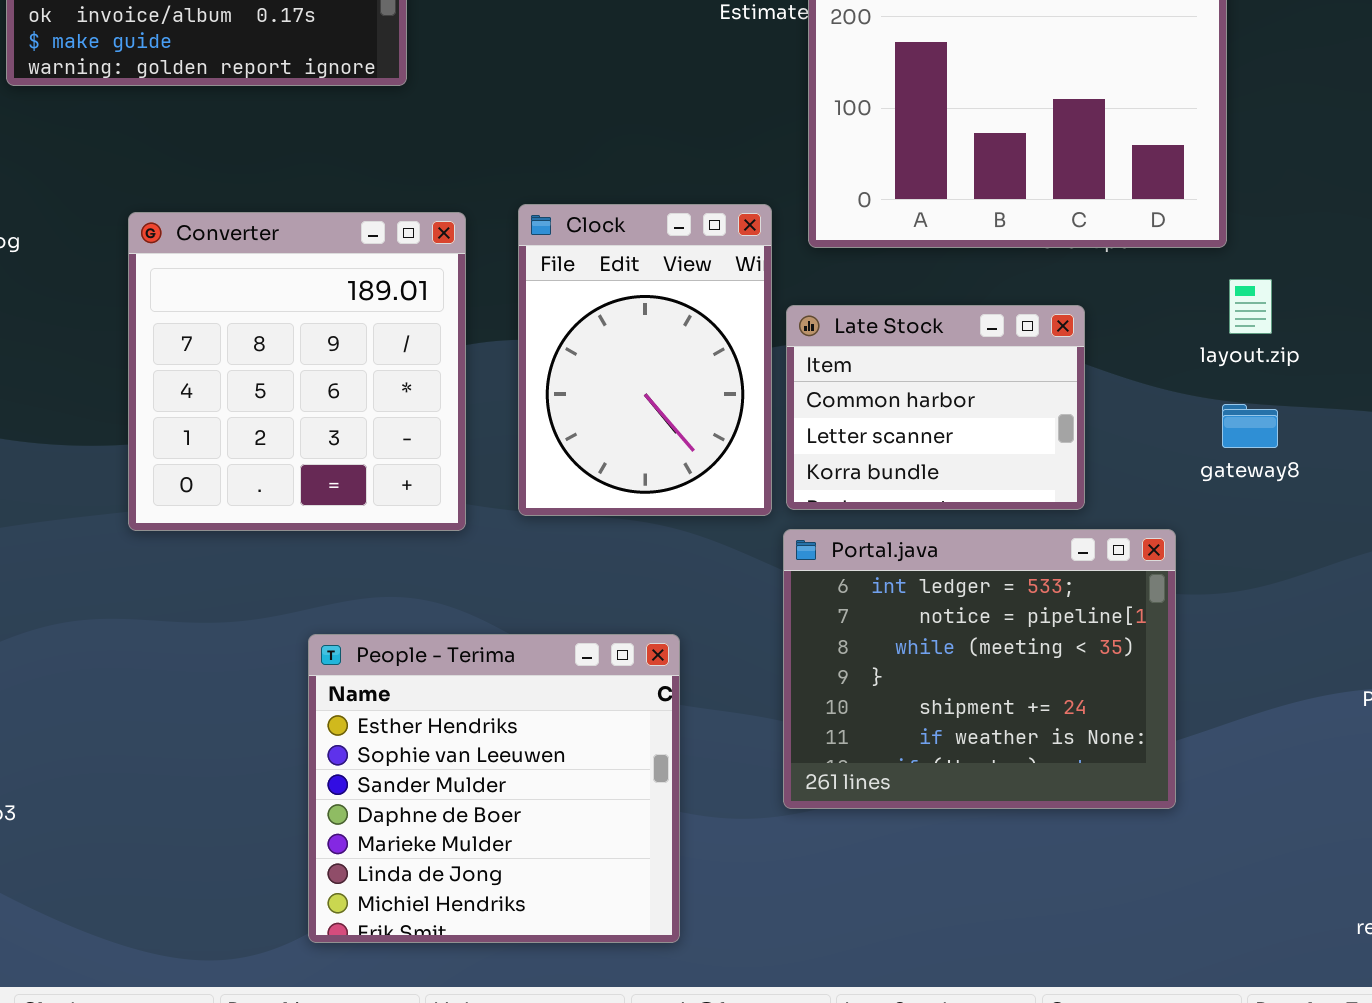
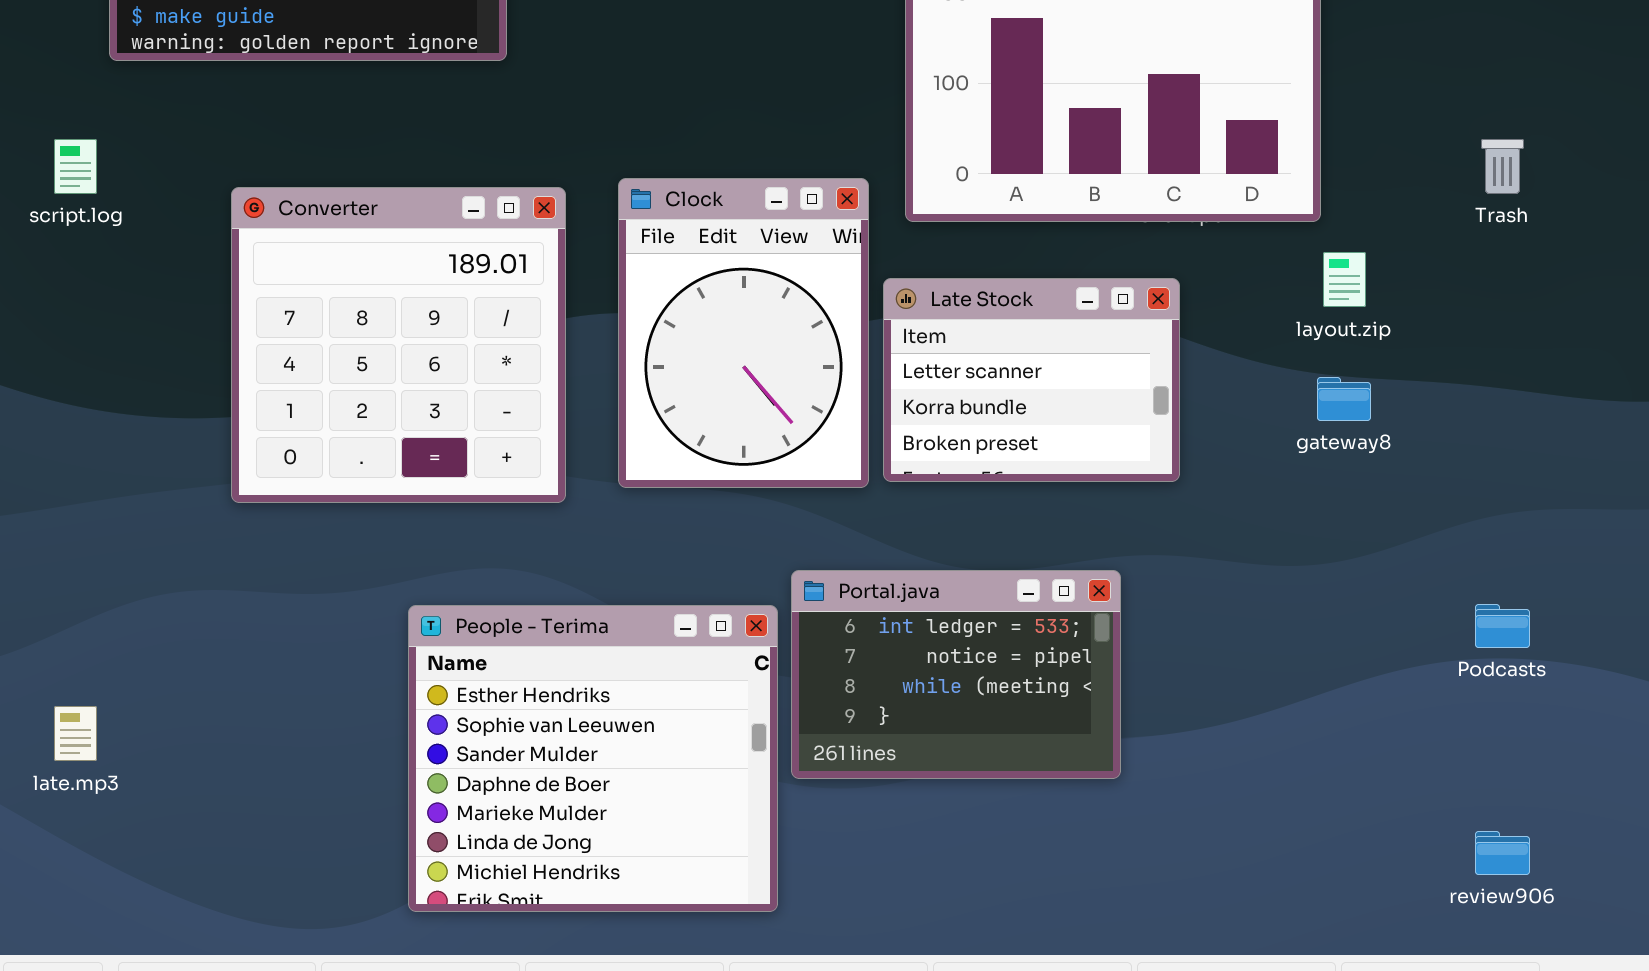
Late Stock: [786,305,1085,510] -> [883,278,1180,482], scrolled down 1 row
Portal.java: [783,529,1176,809] -> [791,570,1121,779], moved, resized

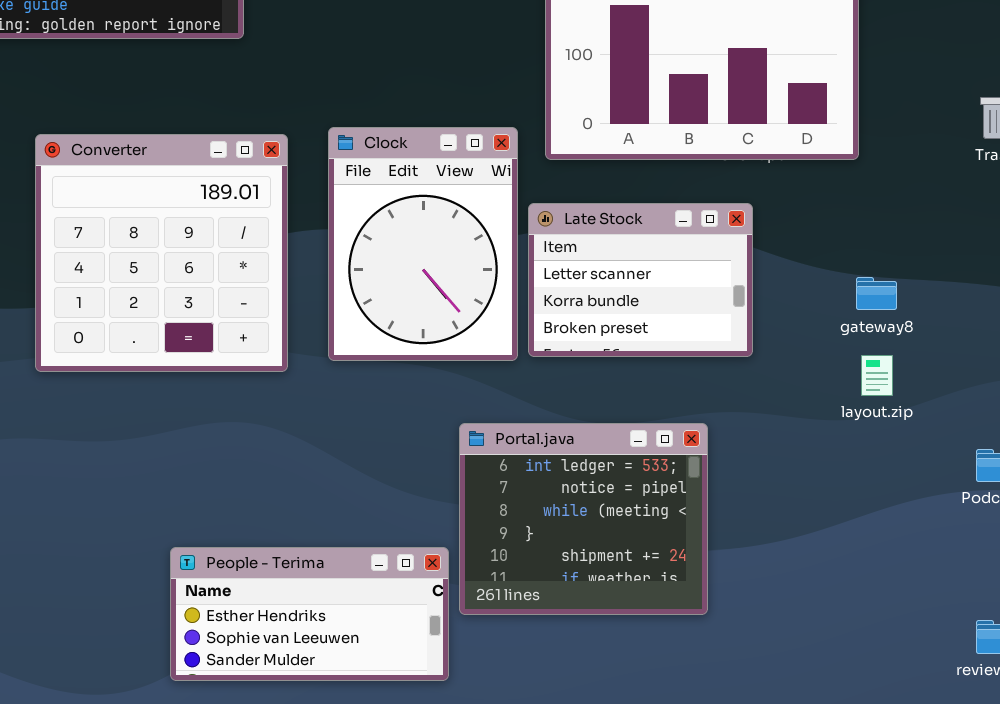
layout.zip: [1323,252,1366,307] -> [861,355,893,396], moved
Portal.java: [791,570,1121,779] -> [459,423,708,615], resized
People - Terima: [408,605,778,912] -> [170,547,449,681], resized

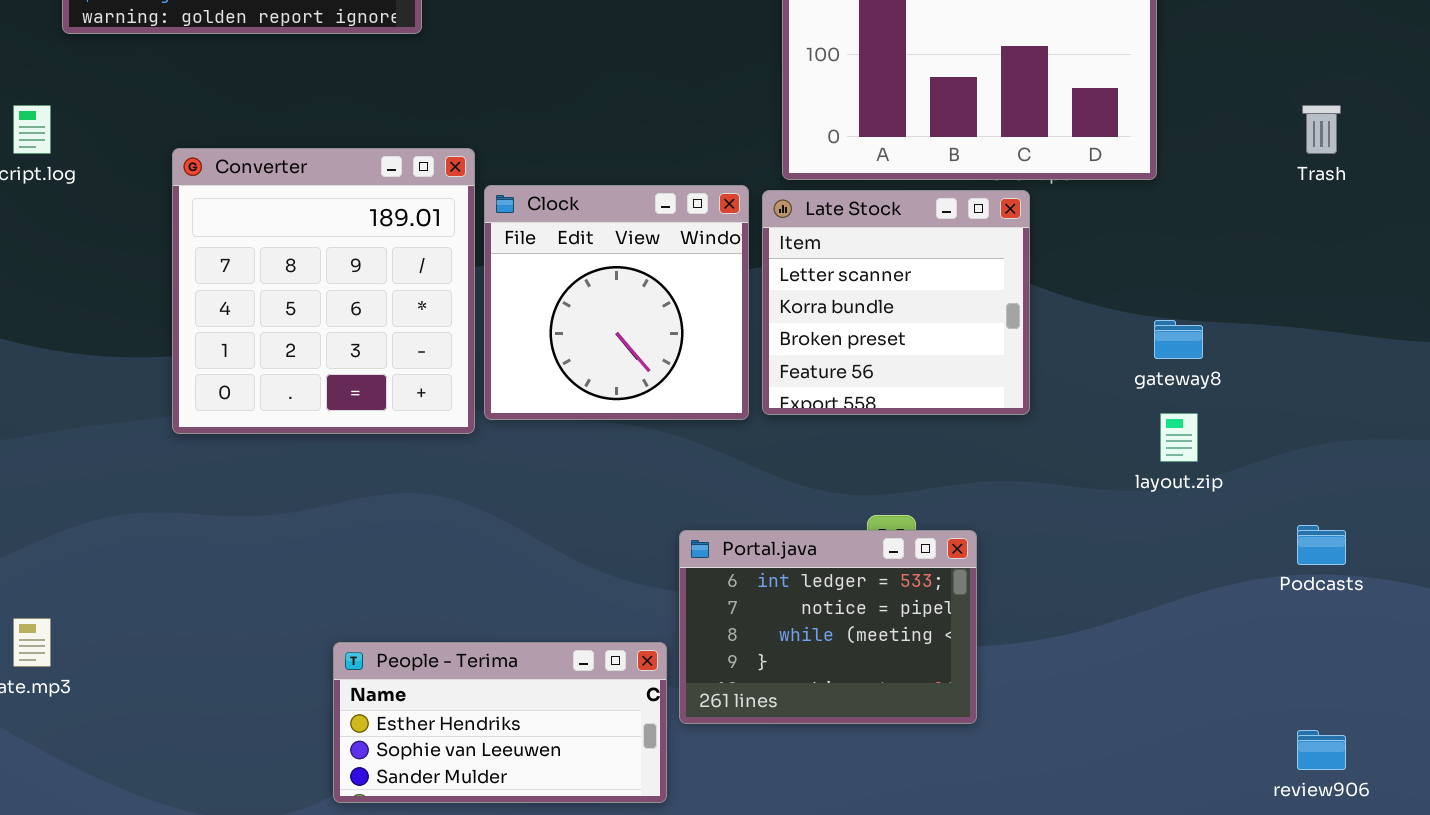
Clock: [328,127,518,361] -> [484,185,749,420], resized
Late Stock: [528,203,753,357] -> [762,190,1030,415], resized
Portal.java: [459,423,708,615] -> [679,530,977,724], resized

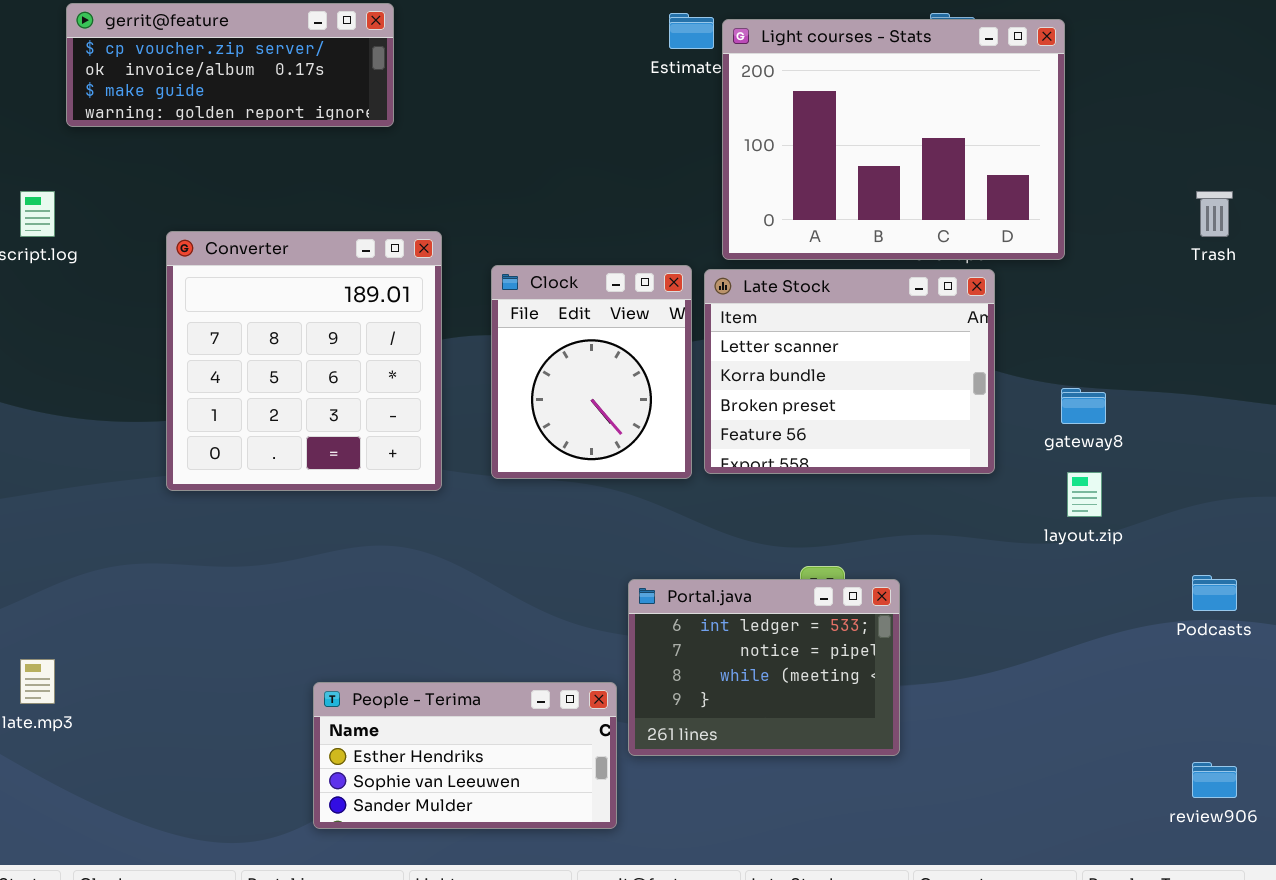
Clock: [484,185,749,420] -> [491,265,692,479], resized
Late Stock: [762,190,1030,415] -> [704,269,995,474], resized

